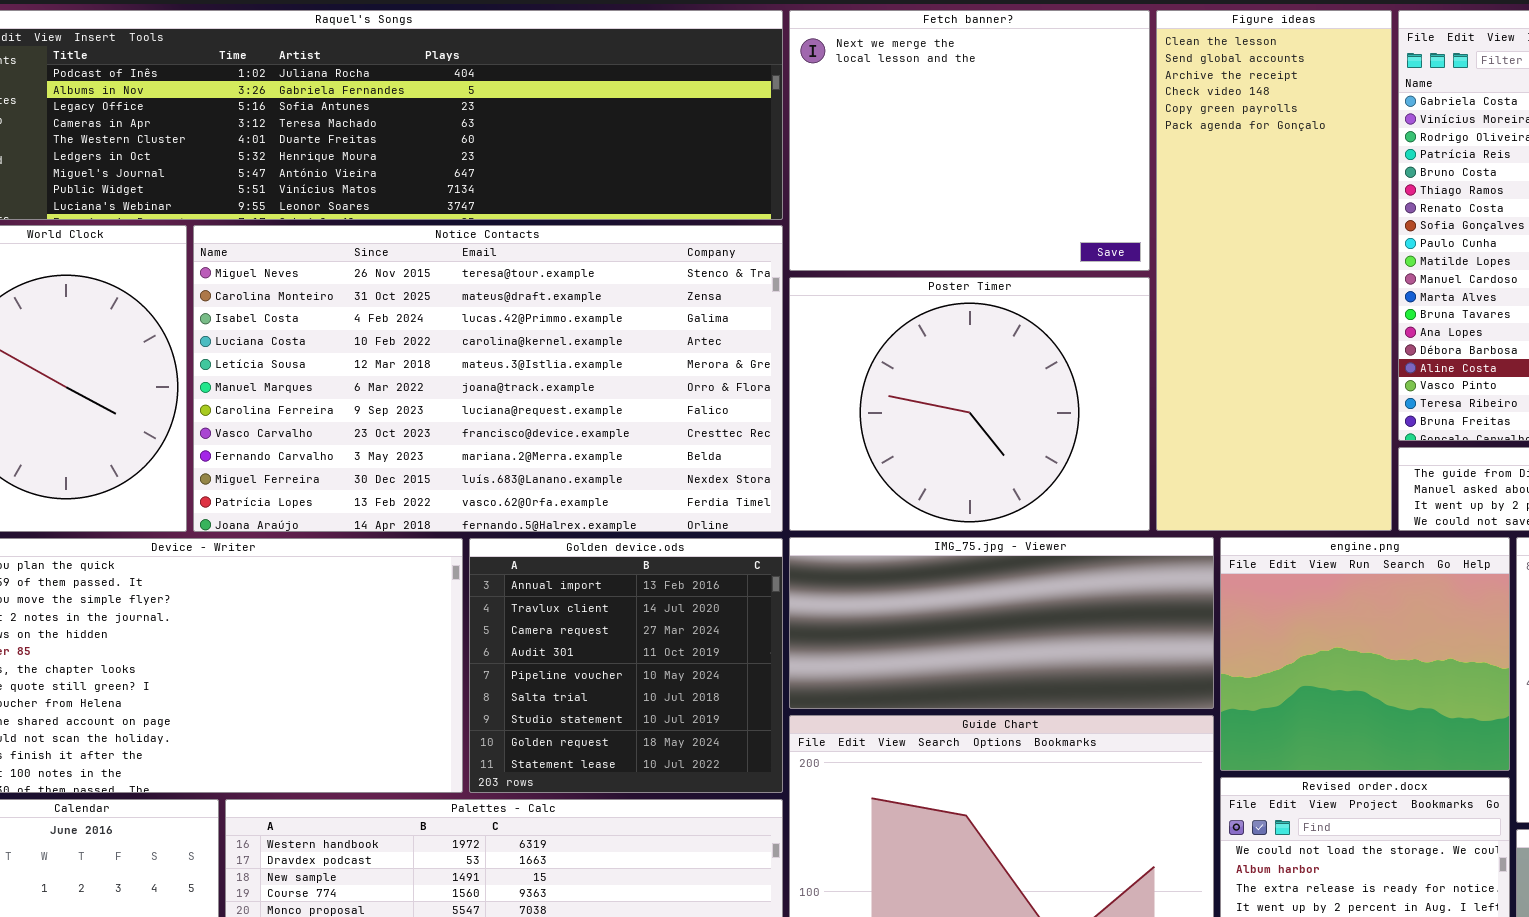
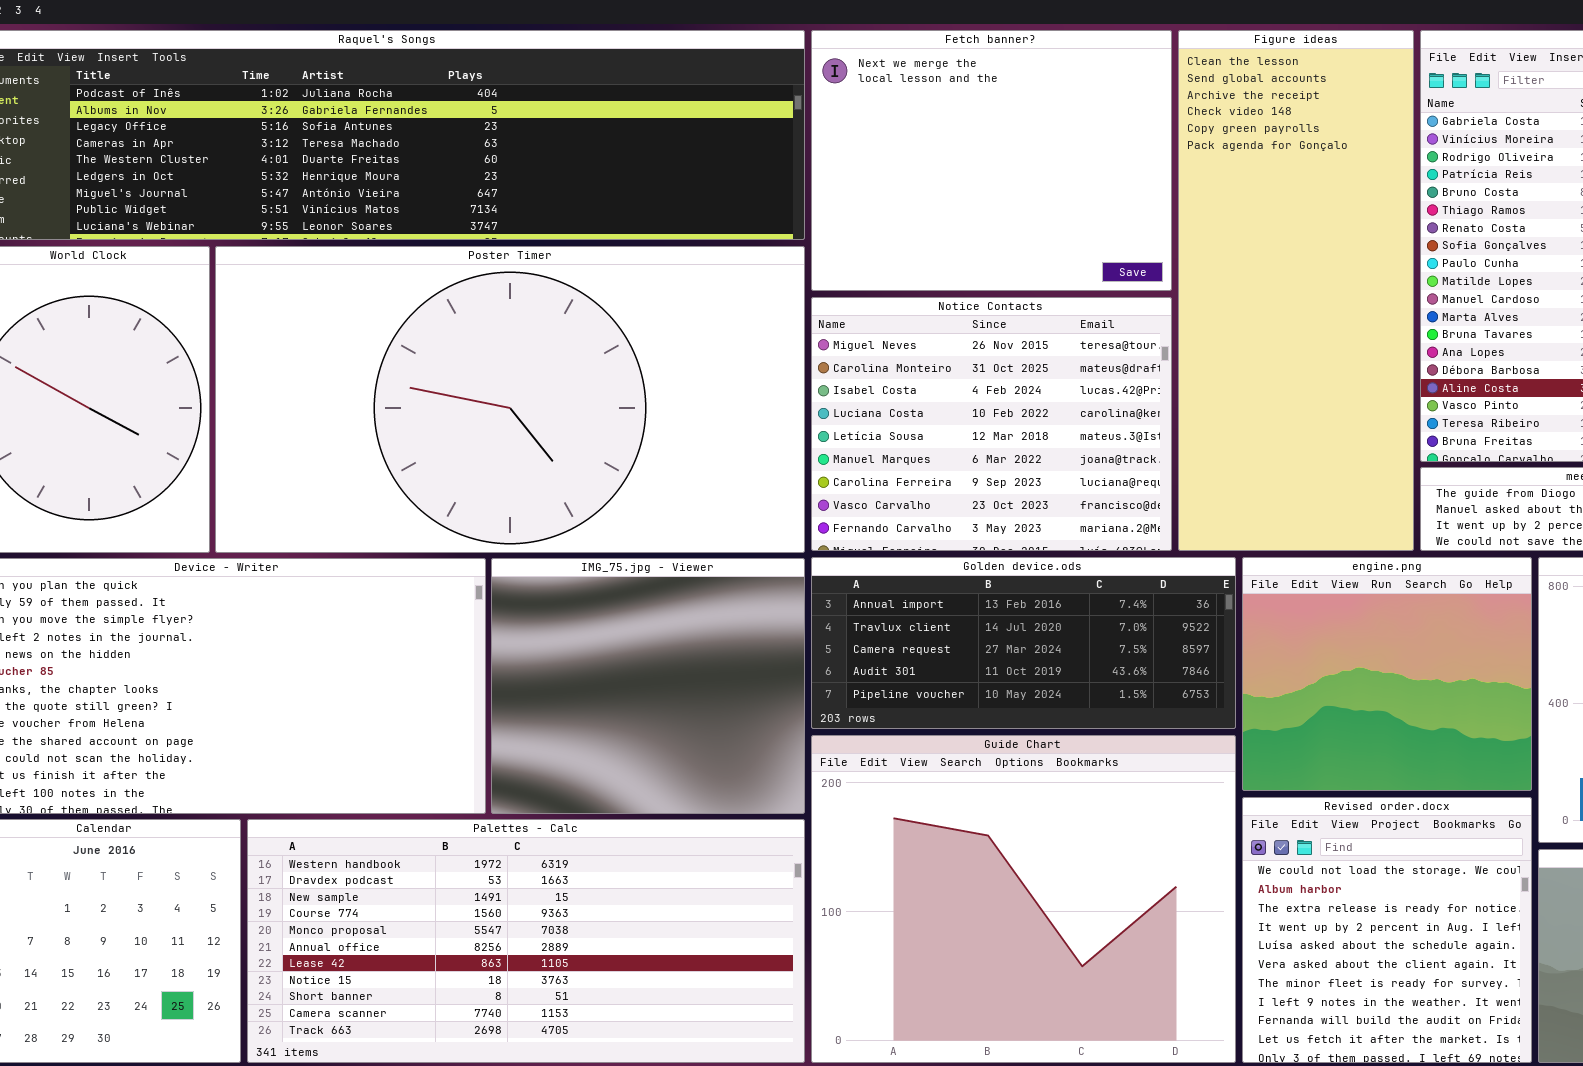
Notice Contacts: [193,225,783,532] -> [811,297,1172,551], moved, resized
Poster Timer: [789,277,1150,531] -> [215,246,805,553], moved, resized
IMG_75.jpg - Viewer: [789,537,1214,709] -> [491,558,805,814], moved, resized
Golden device.ods: [469,538,783,793] -> [811,557,1236,729], moved, resized

